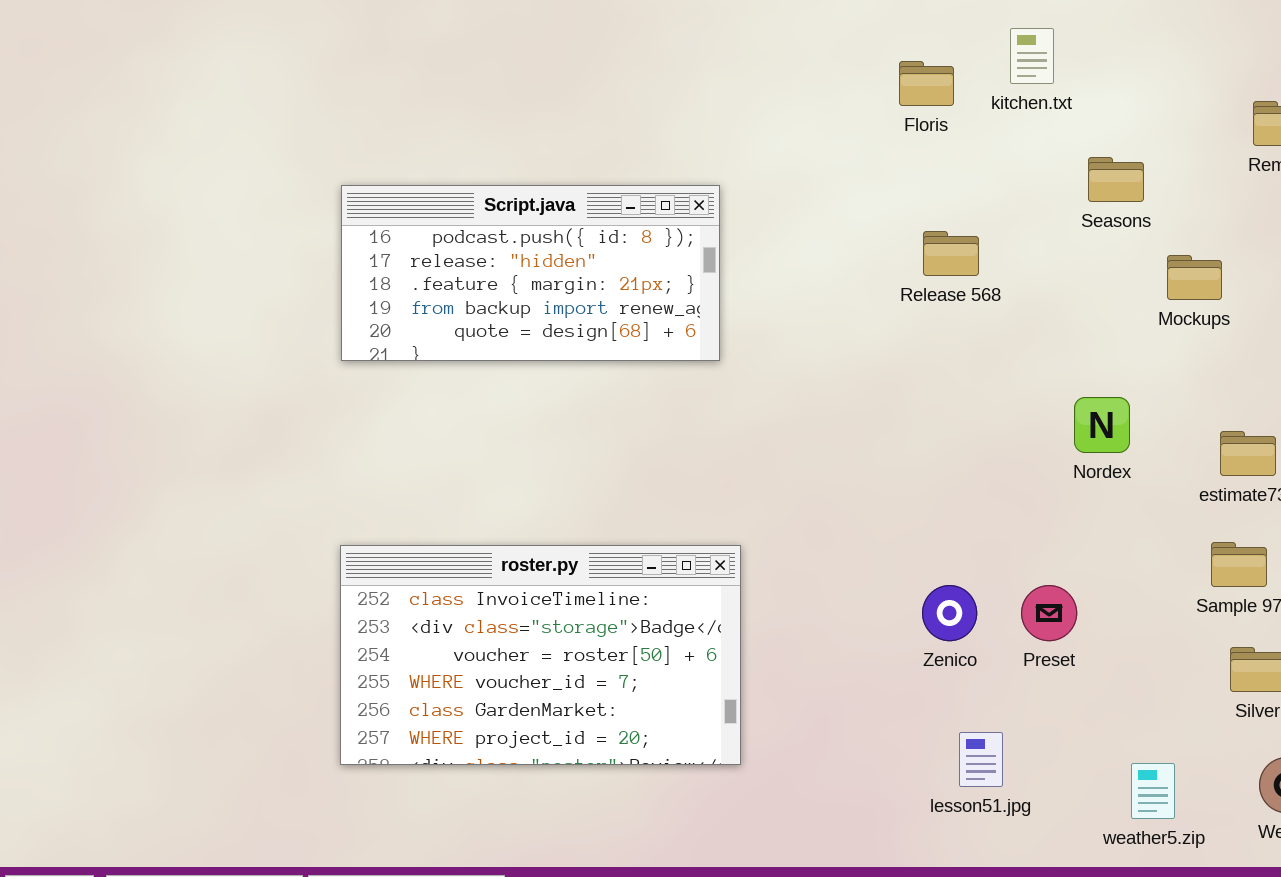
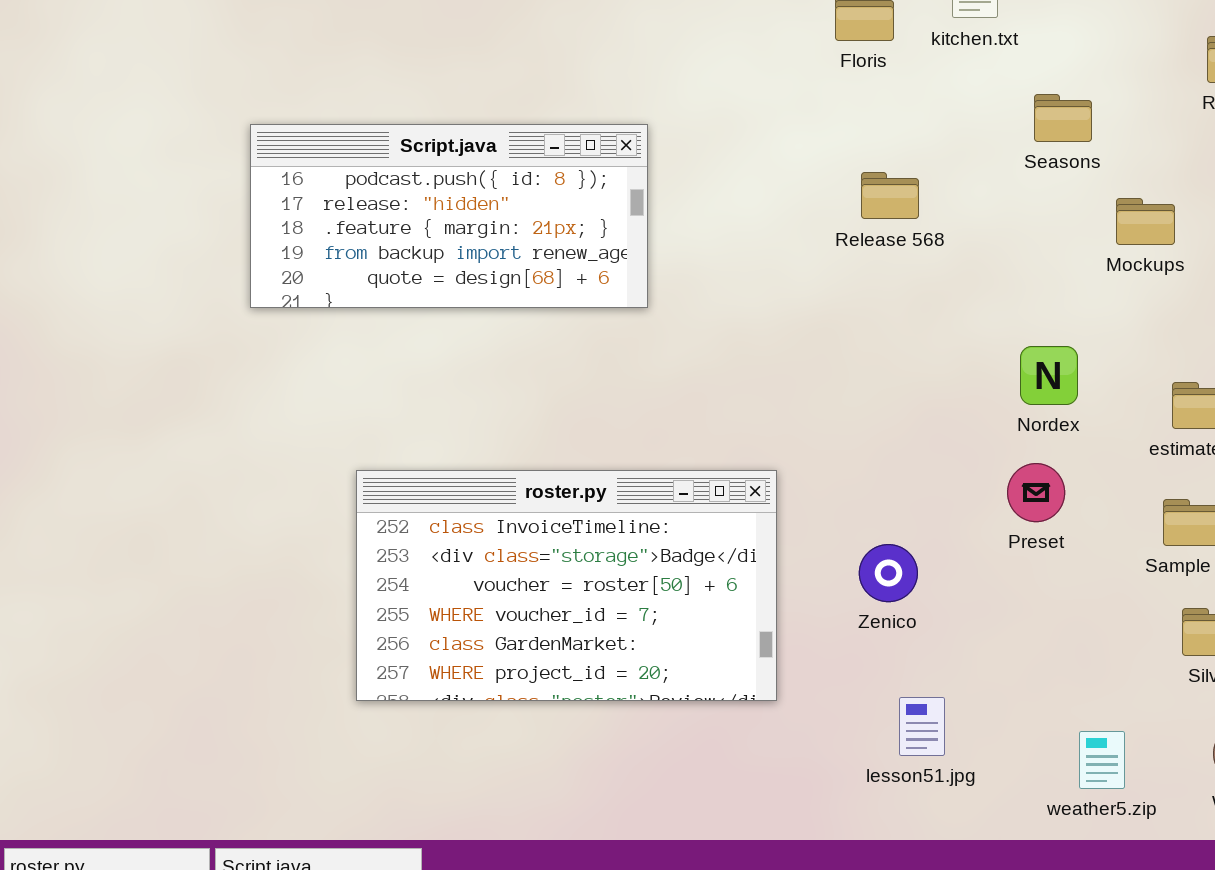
roster.py: [340,545,741,765] -> [356,470,777,701], moved
Preset: [1021,585,1077,641] -> [1007,463,1065,522], moved

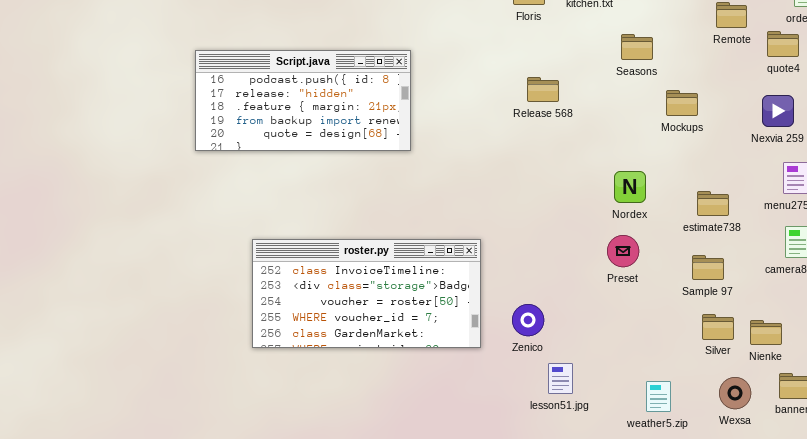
roster.py: [356,470,777,701] -> [252,239,481,348], resized
Zenico: [859,544,918,602] -> [512,304,544,336], moved

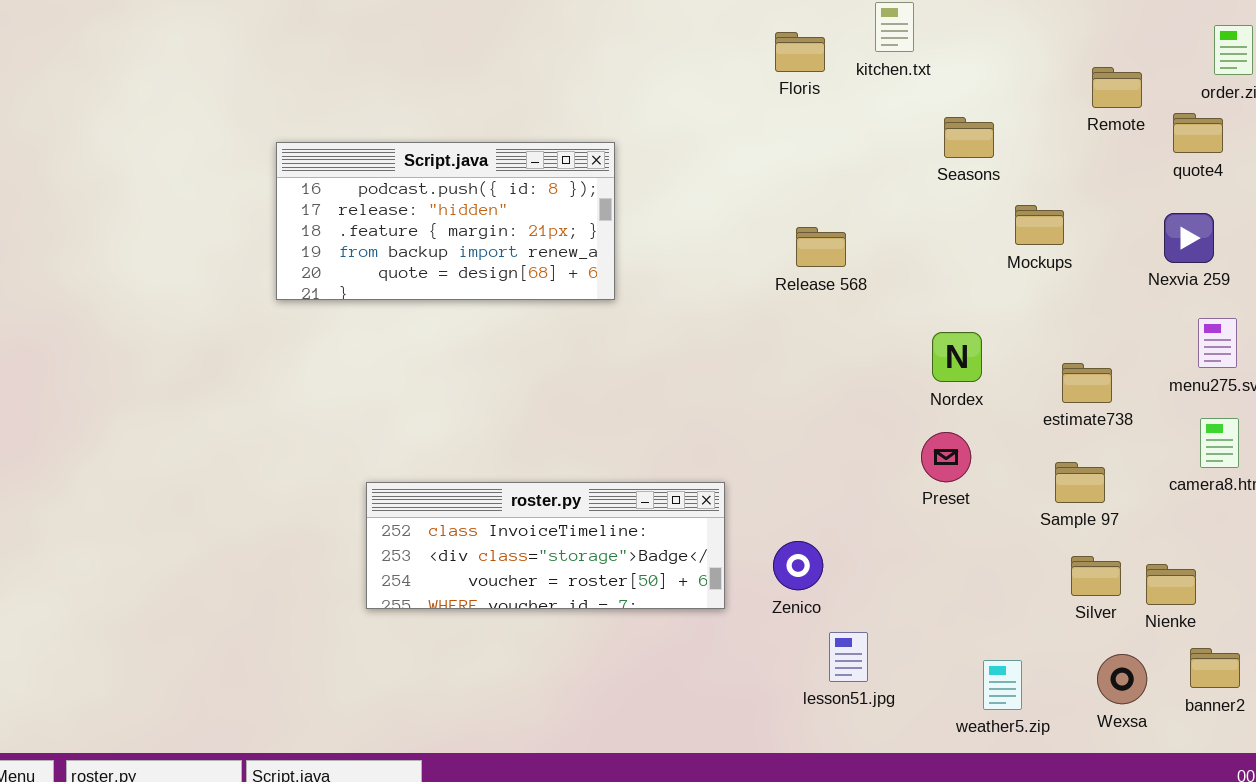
Release 568: [527,77,559,102] -> [796,227,846,267], moved
roster.py: [252,239,481,348] -> [366,482,725,609], resized

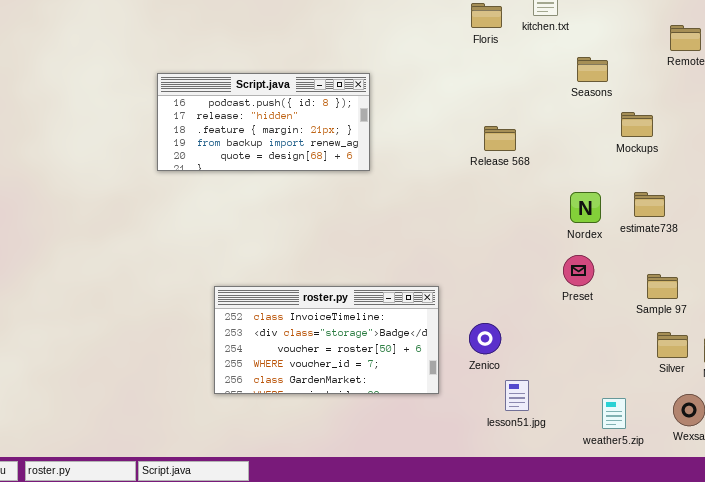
estimate738: [1062,363,1112,403] -> [634,192,665,217], moved
roster.py: [366,482,725,609] -> [214,286,439,394], resized

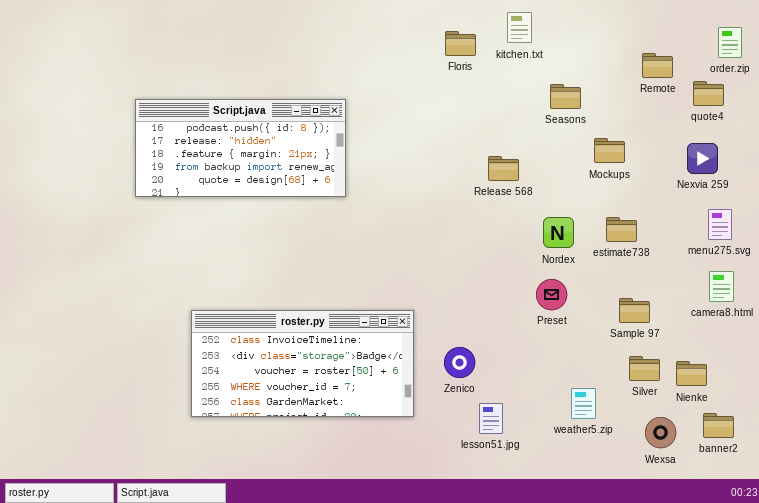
Release 568: [484,126,516,151] -> [488,156,519,181], moved
weather5.zip: [602,398,626,429] -> [571,388,596,419], moved

